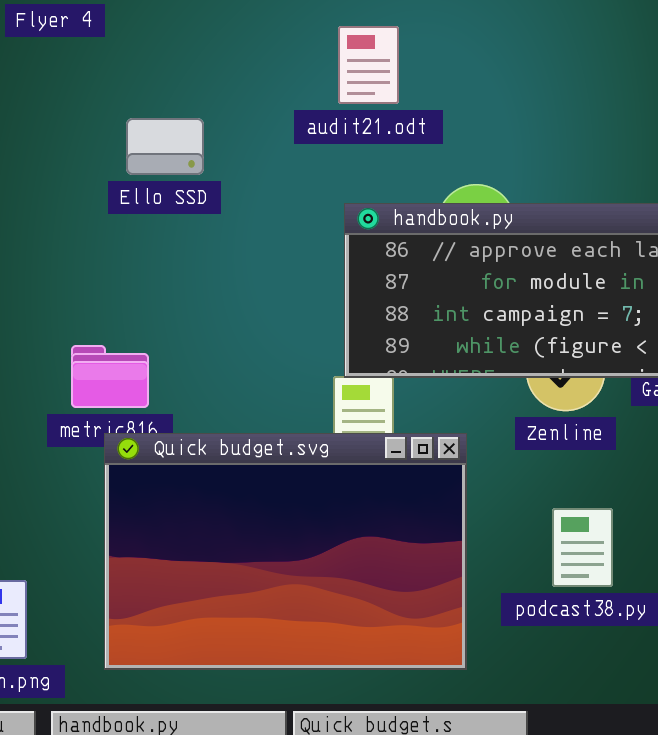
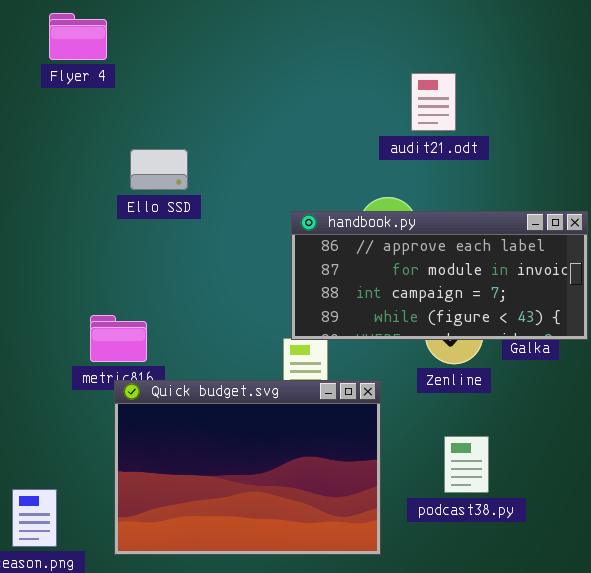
audit21.odt: [338,26,399,104] -> [411,73,456,131], moved

